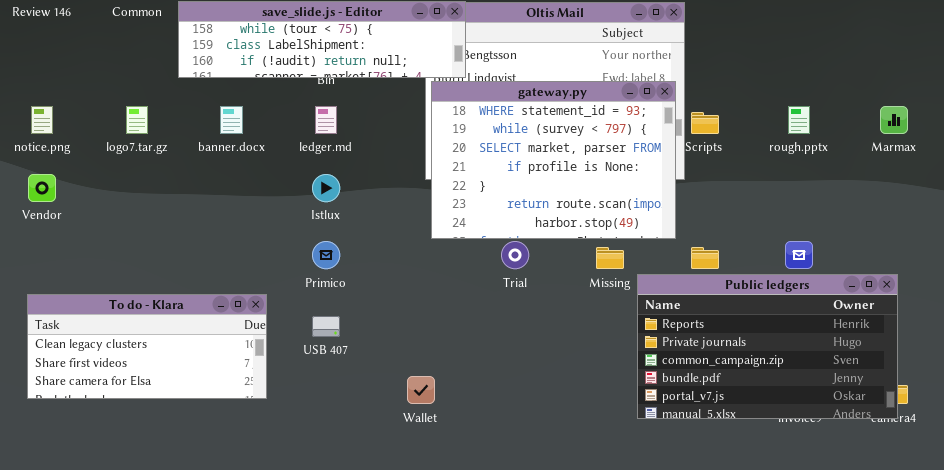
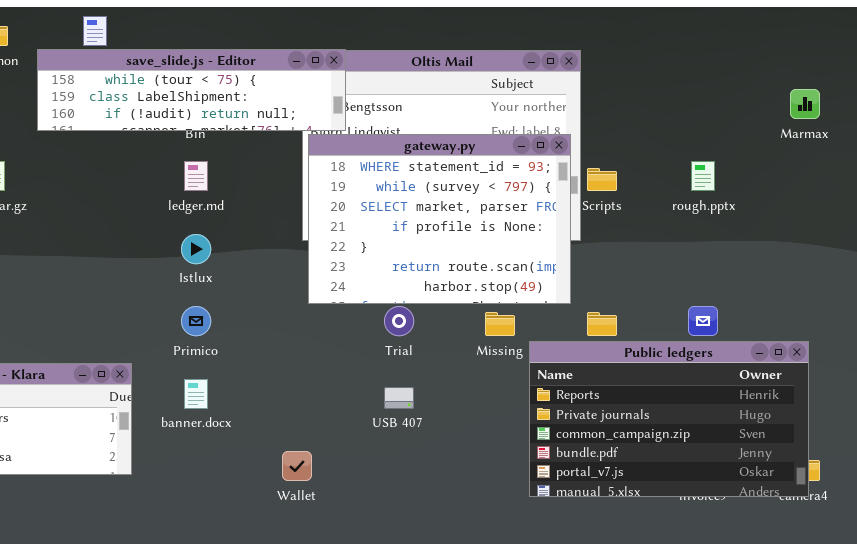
banner.docx: [220,106,243,134] -> [184,379,208,409], moved
Marmax: [880,106,908,134] -> [790,89,820,119], moved
USB 407: [312,316,340,337] -> [384,387,414,409], moved

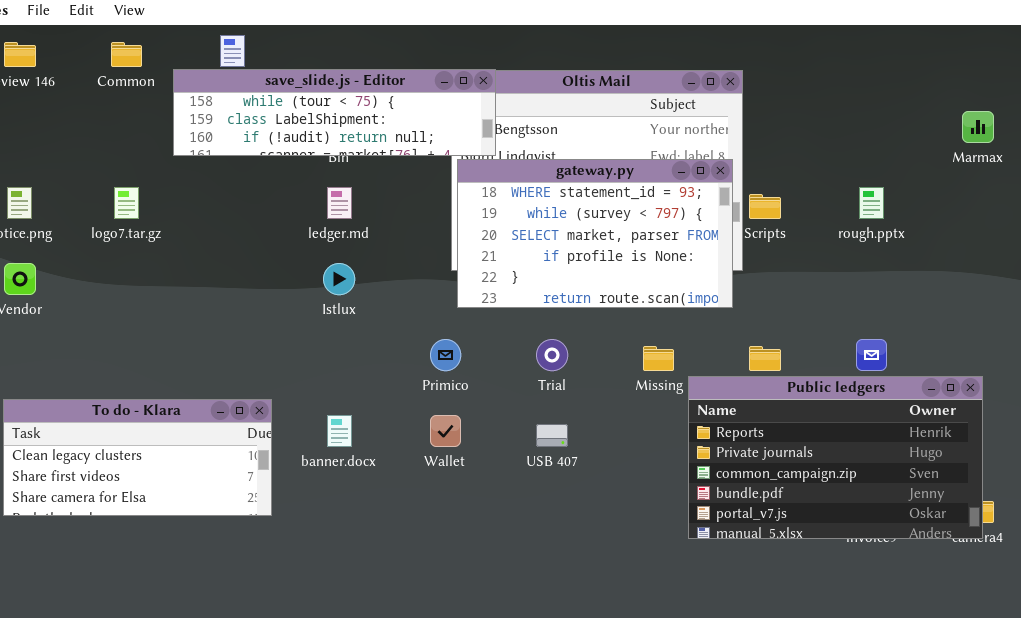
gateway.py: [308,134,571,304] -> [457,159,733,308], resized
Primico: [181,306,211,336] -> [430,339,461,371], moved
Wallet: [282,451,312,481] -> [430,415,461,447], moved

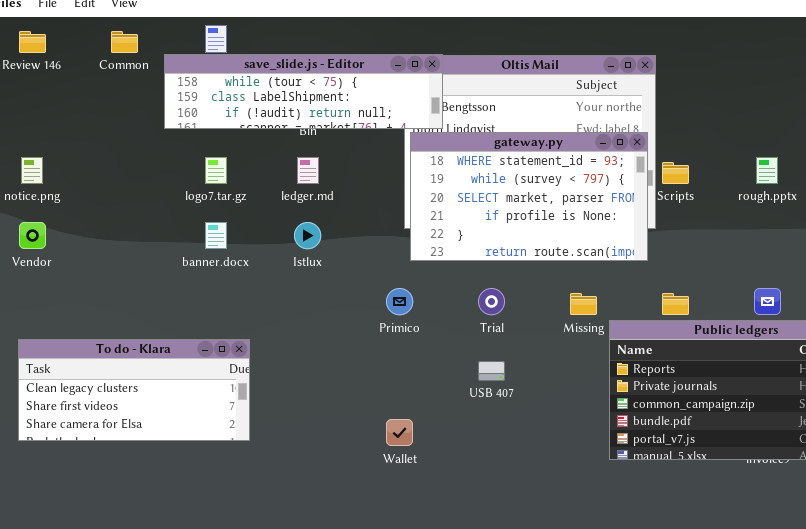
logo7.tar.gz: [114,187,139,219] -> [205,157,227,184], moved
banner.docx: [327,415,352,447] -> [205,222,227,249], moved
Wallet: [430,415,461,447] -> [386,419,413,446], moved

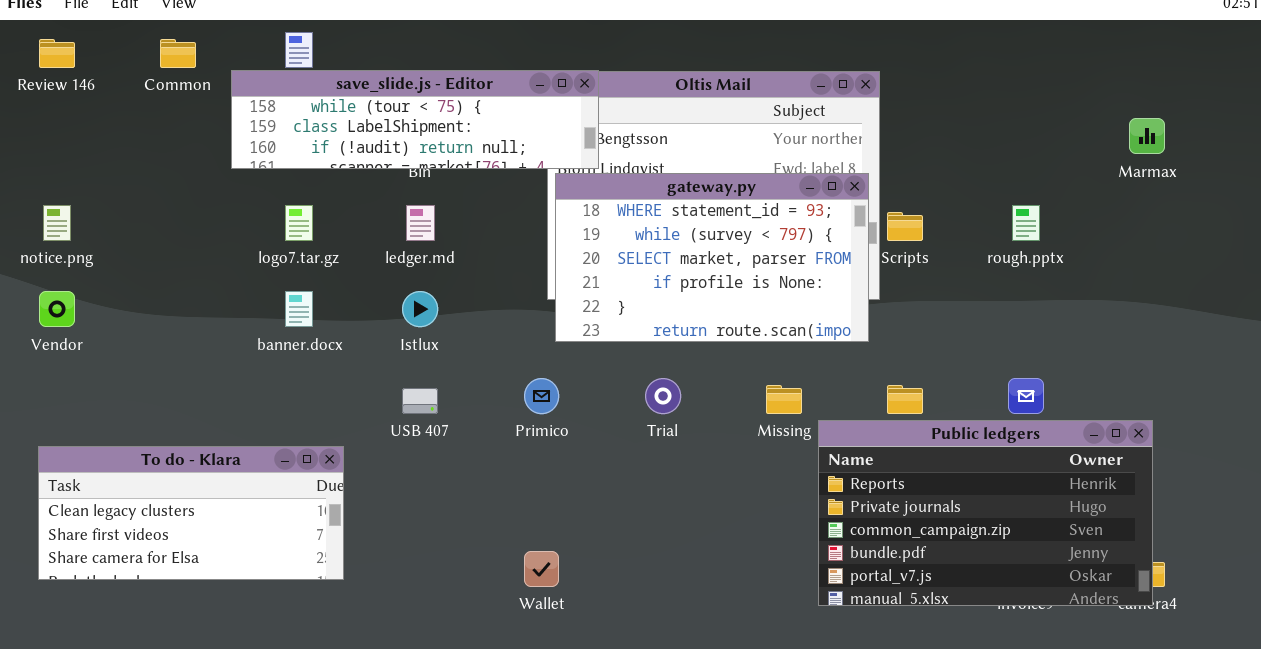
USB 407: [478,361,505,381] -> [402,388,438,414], moved

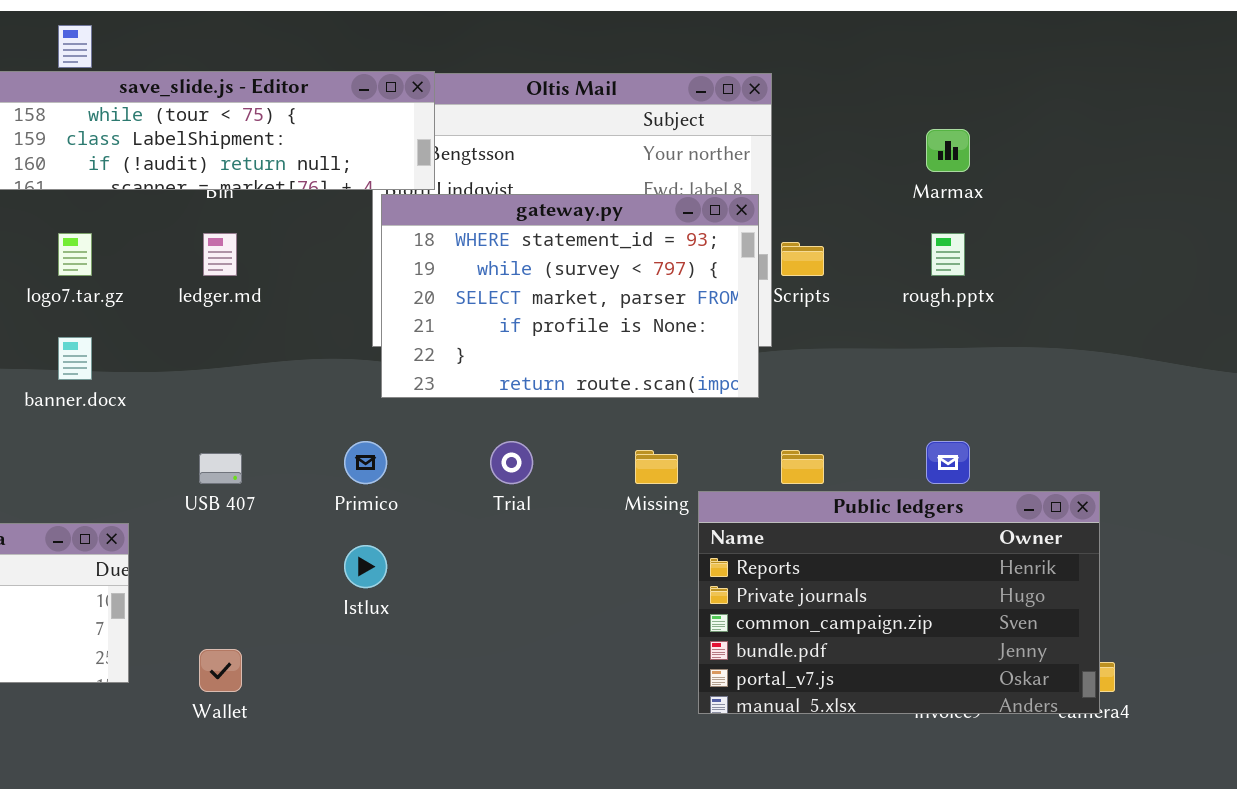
Marmax: [1129,118,1165,154] -> [926,129,970,172], moved
Istlux: [402,291,438,327] -> [344,545,387,588], moved
Wallet: [524,551,559,587] -> [199,649,242,692], moved

